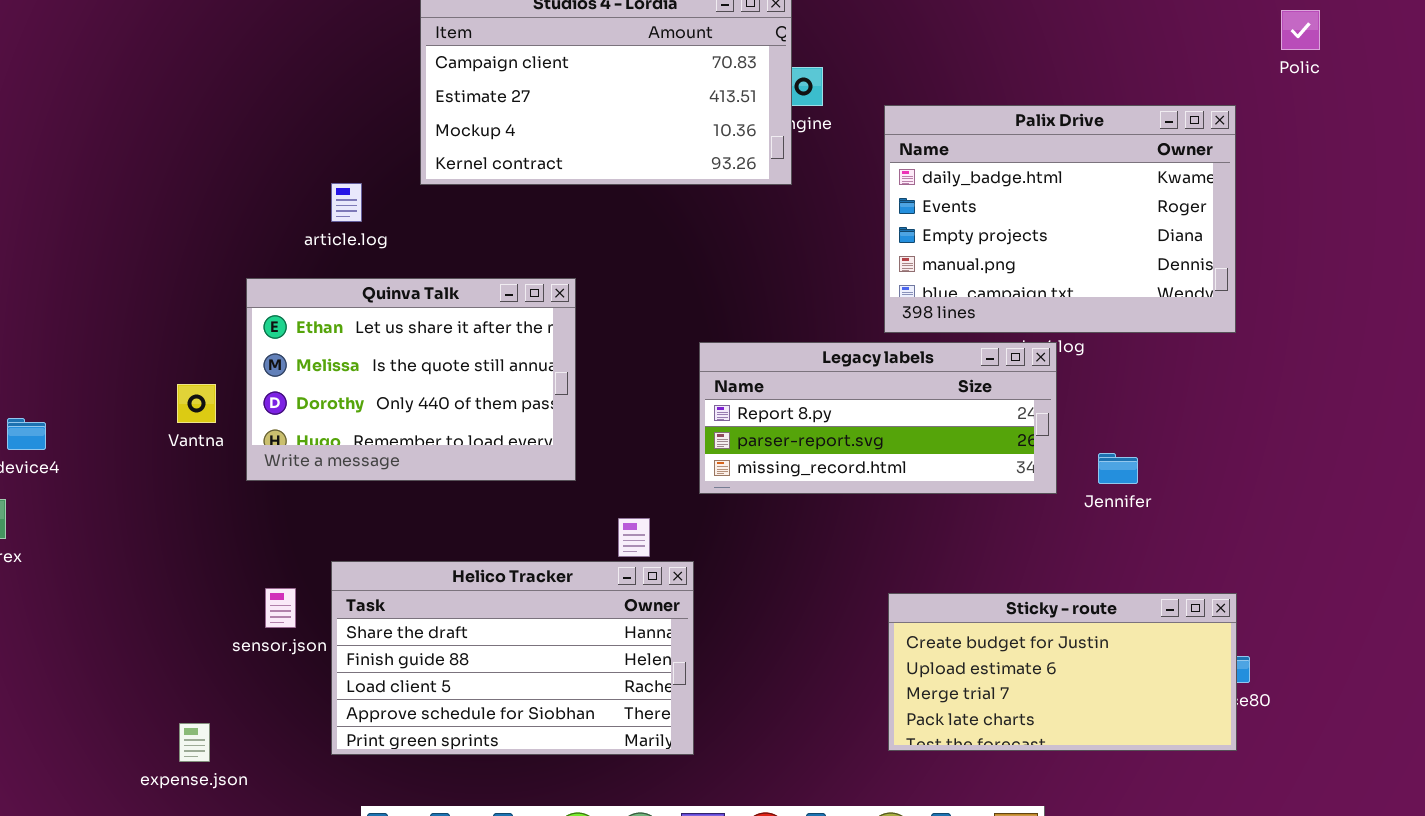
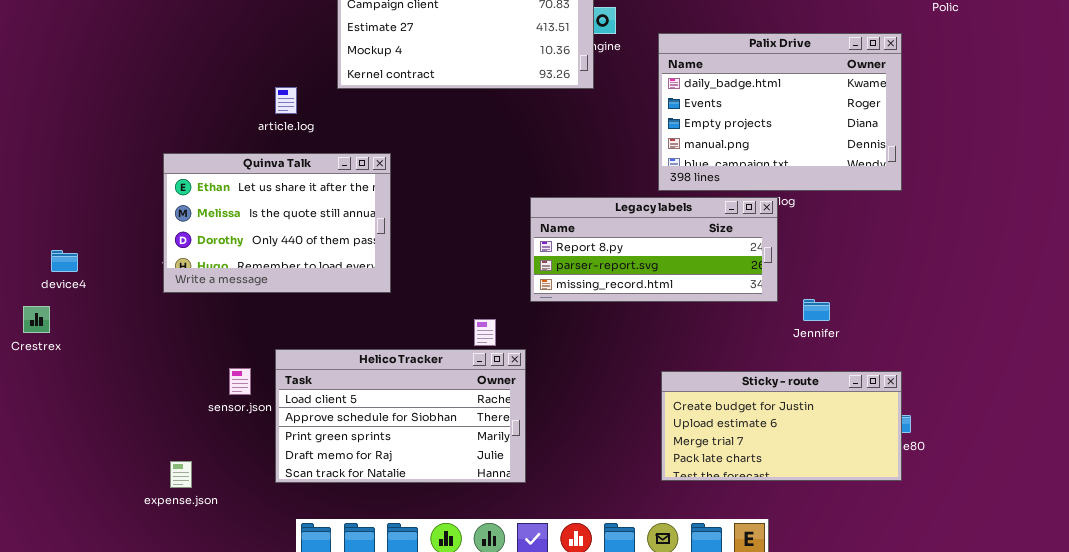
Quinva Talk: [246,278,576,481] -> [163,153,391,293], moved
Jennifer: [1098,453,1138,484] -> [803,299,830,321], moved
Helico Tracker: [331,561,694,755] -> [275,349,526,483], scrolled down 2 rows

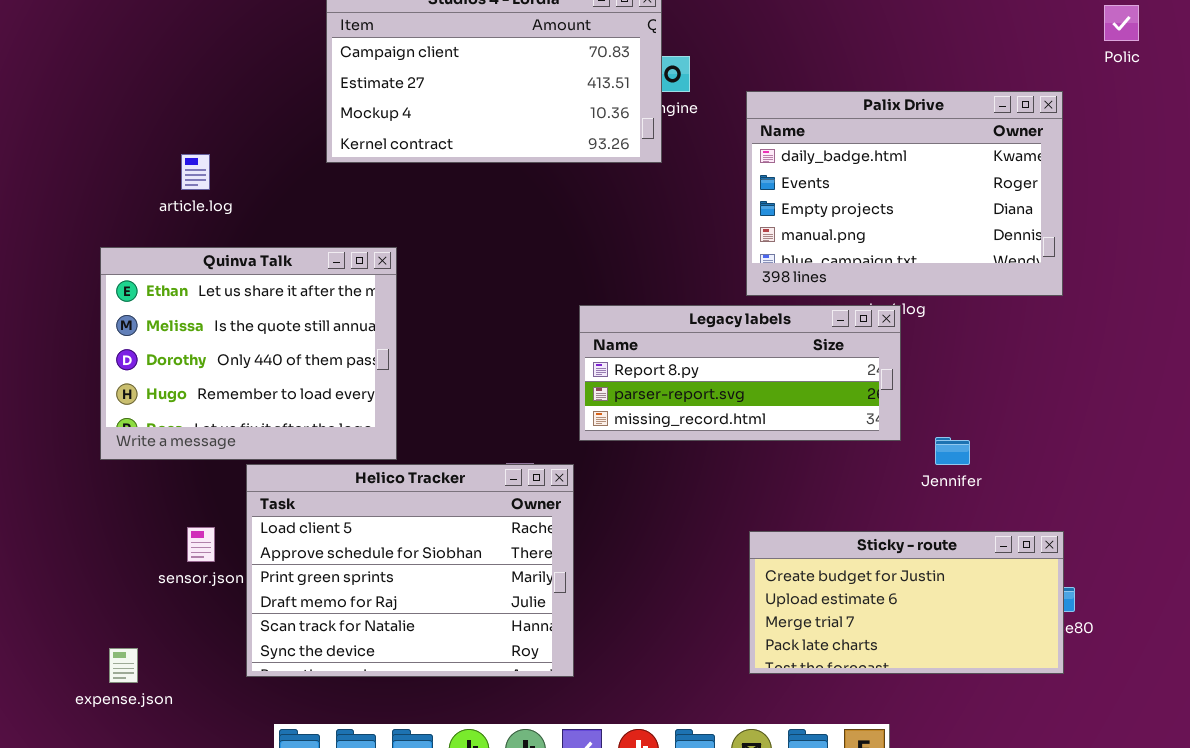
article.log: [275,87,297,114] -> [181,154,210,190], moved
Quinva Talk: [163,153,391,293] -> [100,247,397,460], resized
Helico Tracker: [275,349,526,483] -> [246,464,574,677], resized

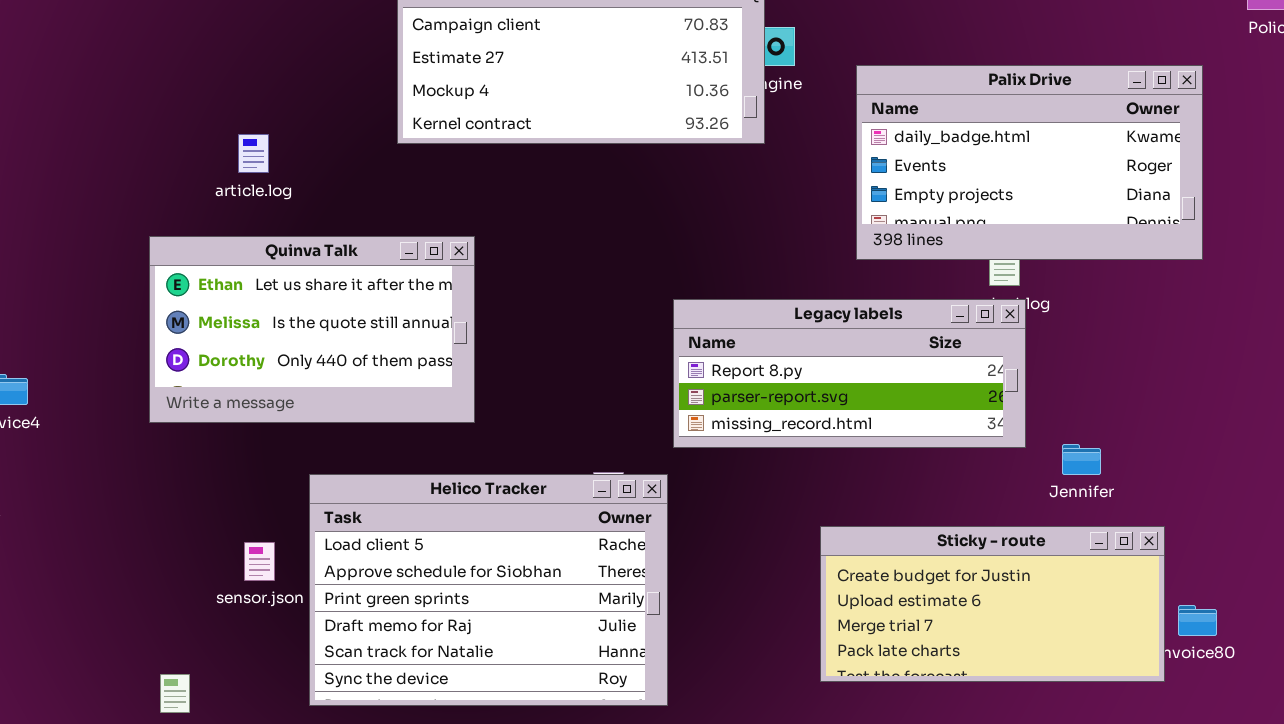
Palix Drive: [746,91,1063,296] -> [856,65,1203,260], resized
Quinva Talk: [100,247,397,460] -> [149,236,475,423], resized
Sticky - route: [749,531,1064,674] -> [820,526,1165,682], moved

